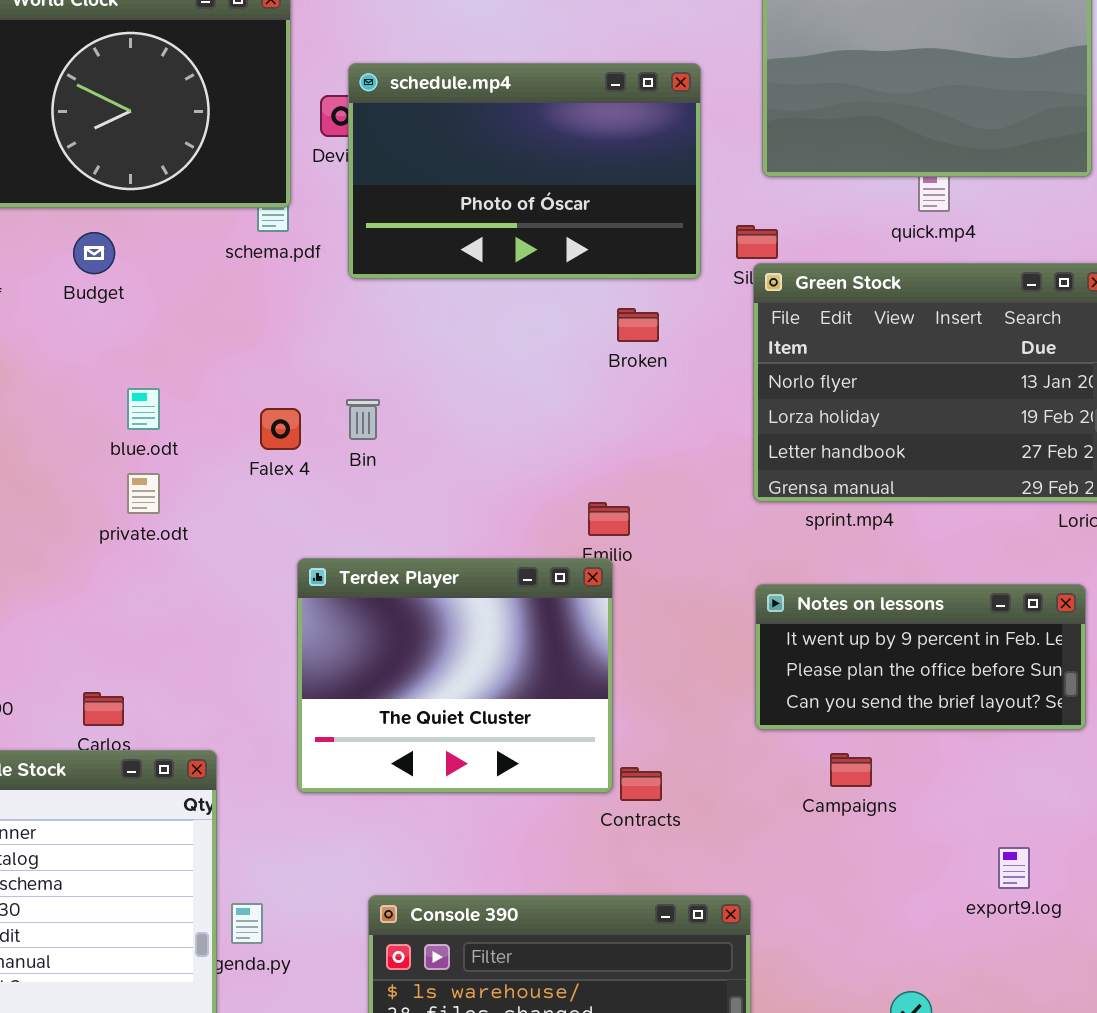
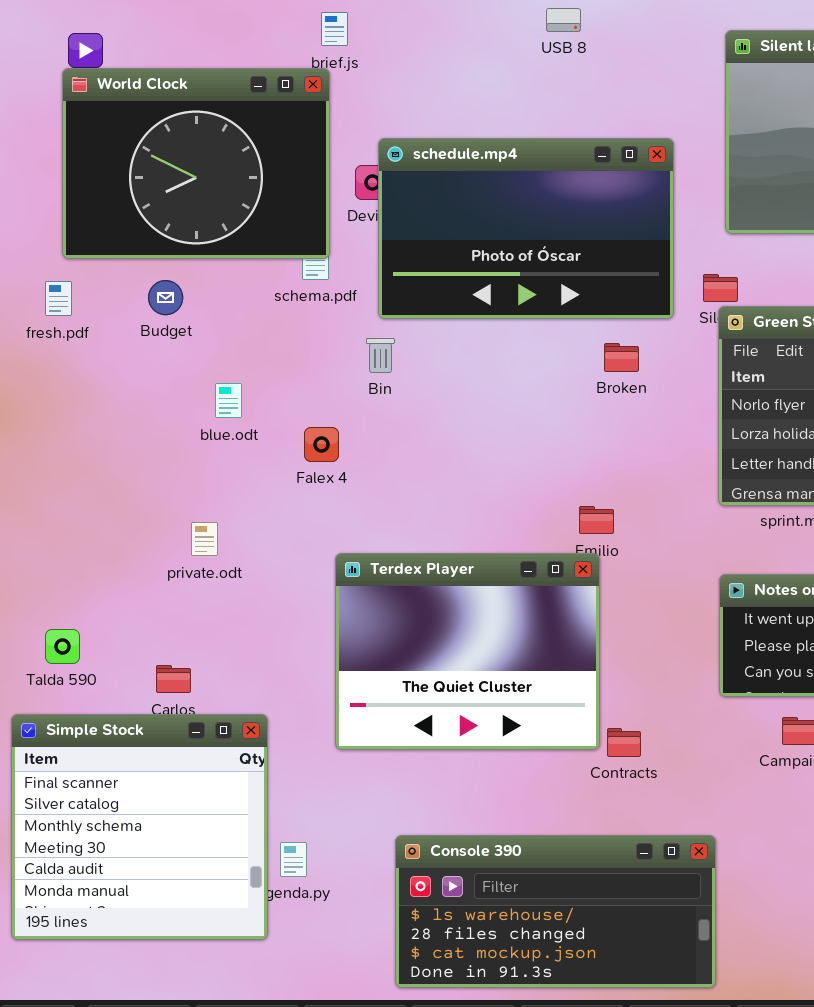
blue.odt: [127,388,160,430] -> [215,383,242,418], moved
Bin: [346,399,380,440] -> [366,338,395,373], moved
private.odt: [127,473,160,514] -> [191,522,218,556], moved

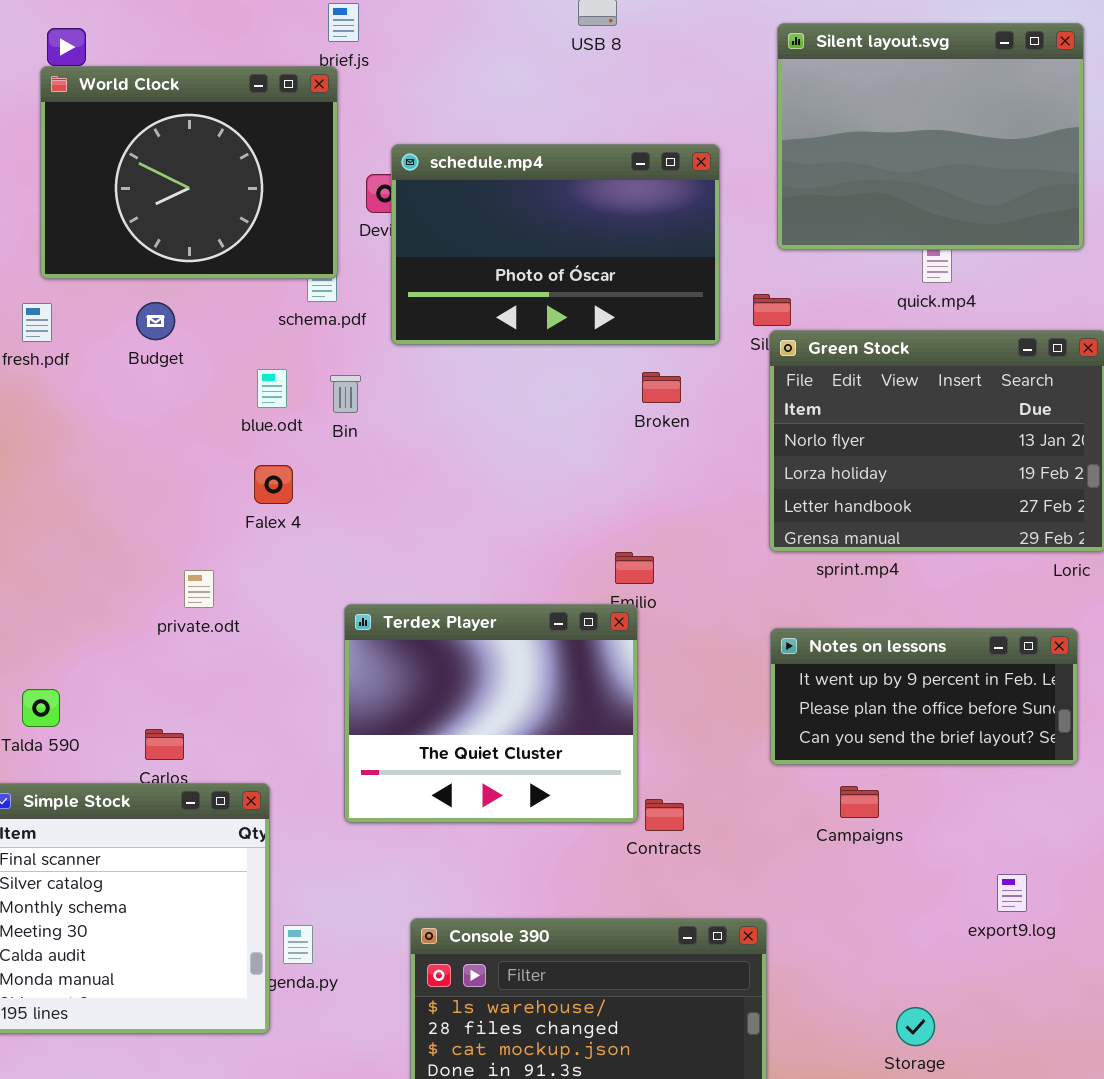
Bin: [366,338,395,373] -> [330,375,361,413], moved
blue.odt: [215,383,242,418] -> [257,369,287,408], moved
Falex 4: [304,427,339,462] -> [254,465,293,504], moved

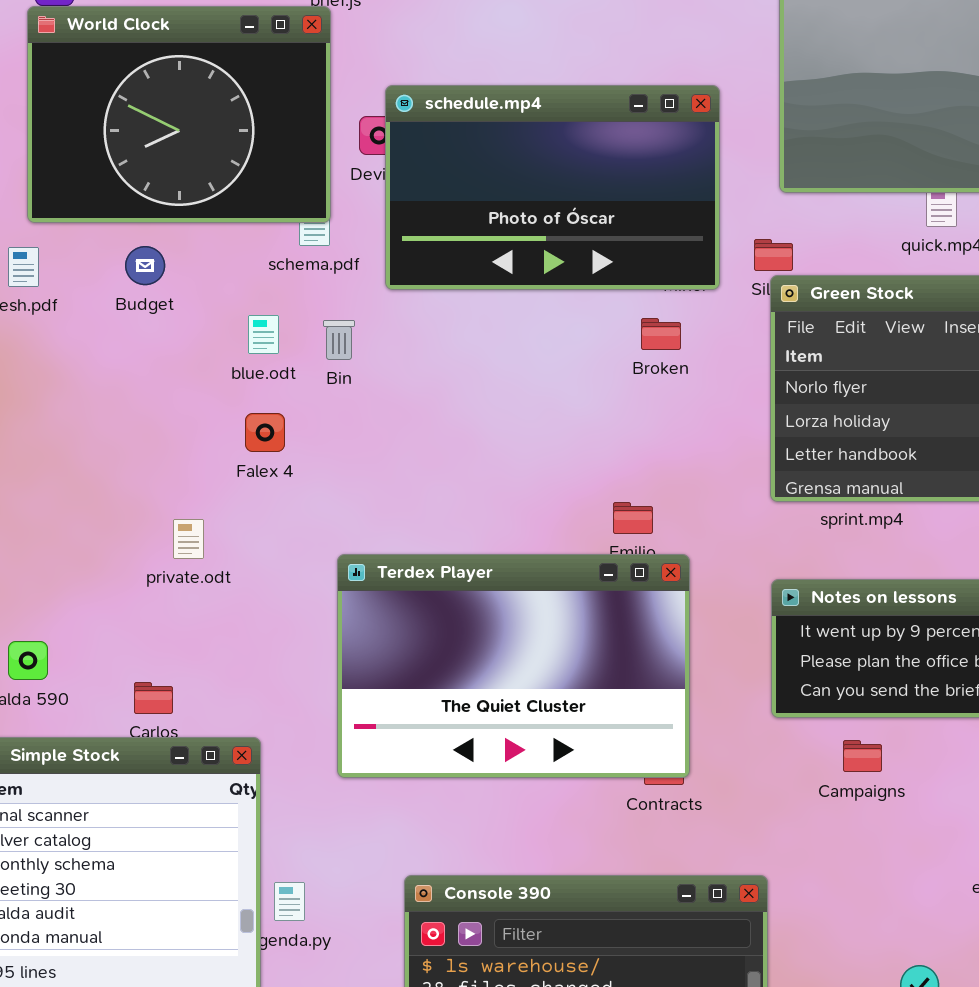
Terdex Player: [344,604,638,823] -> [337,554,690,778], resized

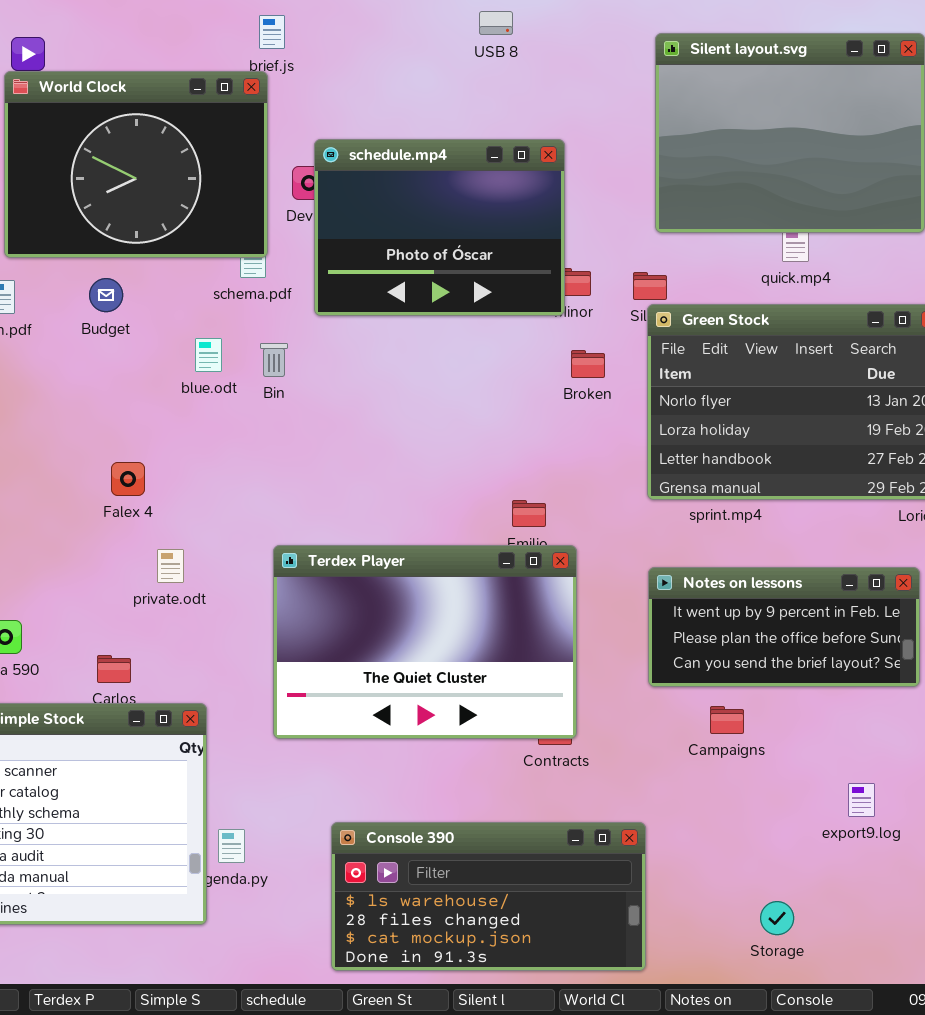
schedule.mp4: [385,85,720,290] -> [314,139,565,316], resized
Broken: [641,318,681,350] -> [571,350,605,378], moved
Falex 4: [245,413,285,452] -> [111,462,145,496], moved
private.odt: [173,519,204,559] -> [157,549,184,583], moved

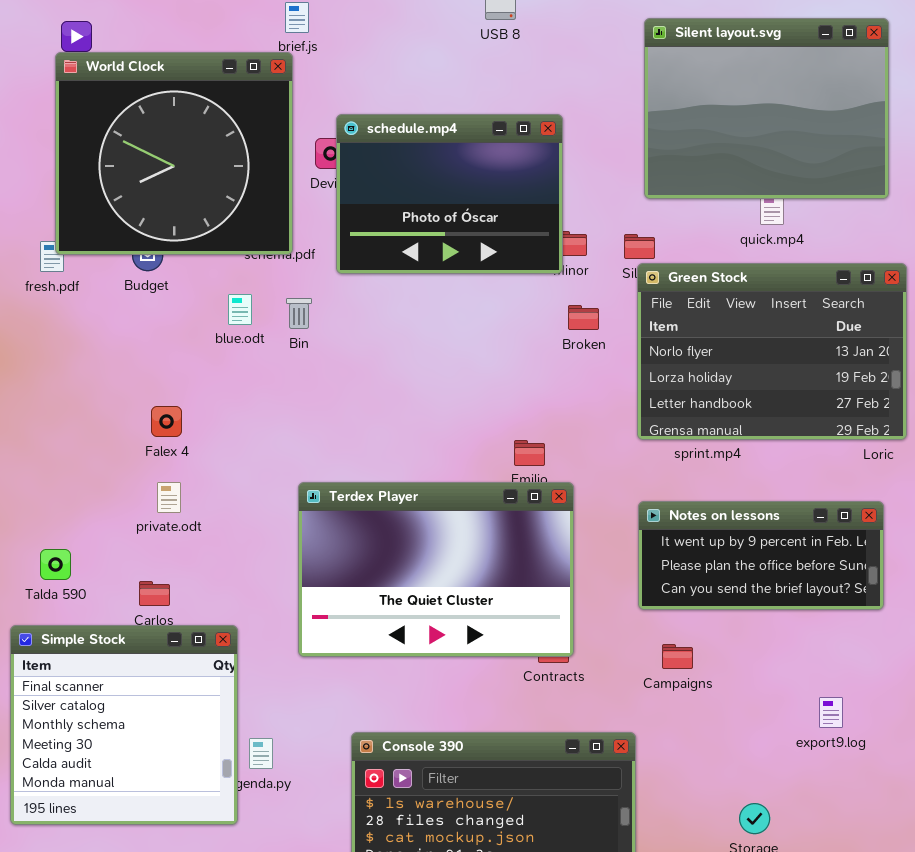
World Clock: [4,71,268,258] -> [55,52,293,255], resized
private.odt: [157,549,184,583] -> [157,482,181,513], moved
Campaigns: [710,706,744,734] -> [662,644,693,669], moved

